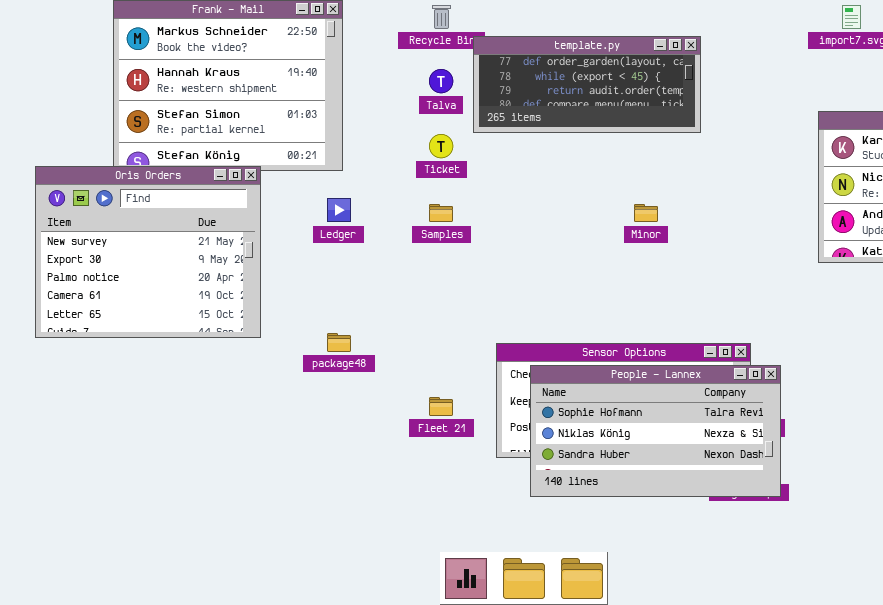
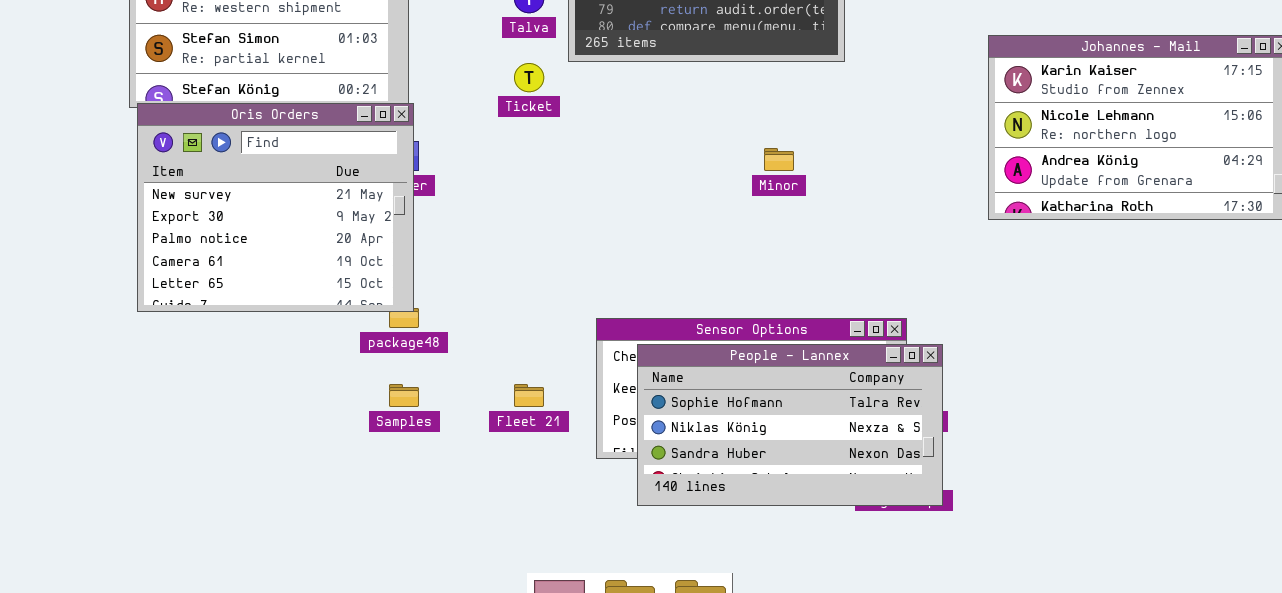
Oris Orders: [35,166,261,338] -> [137,103,414,312], moved
Samples: [429,204,453,222] -> [389,384,419,407], moved

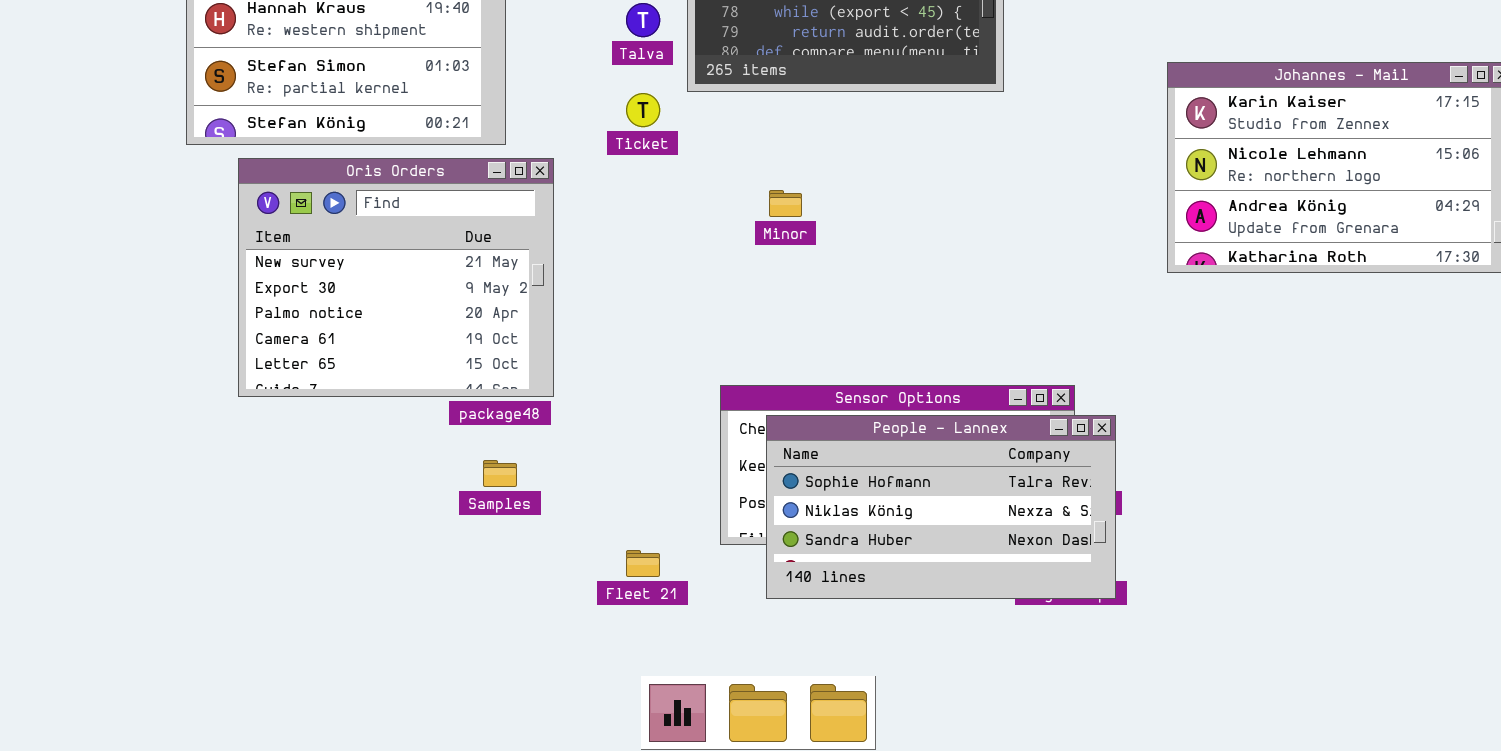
Oris Orders: [137,103,414,312] -> [238,158,554,397], moved
Minor: [764,148,794,171] -> [769,190,802,217], moved
Fleet 21: [514,384,544,407] -> [626,550,660,577], moved

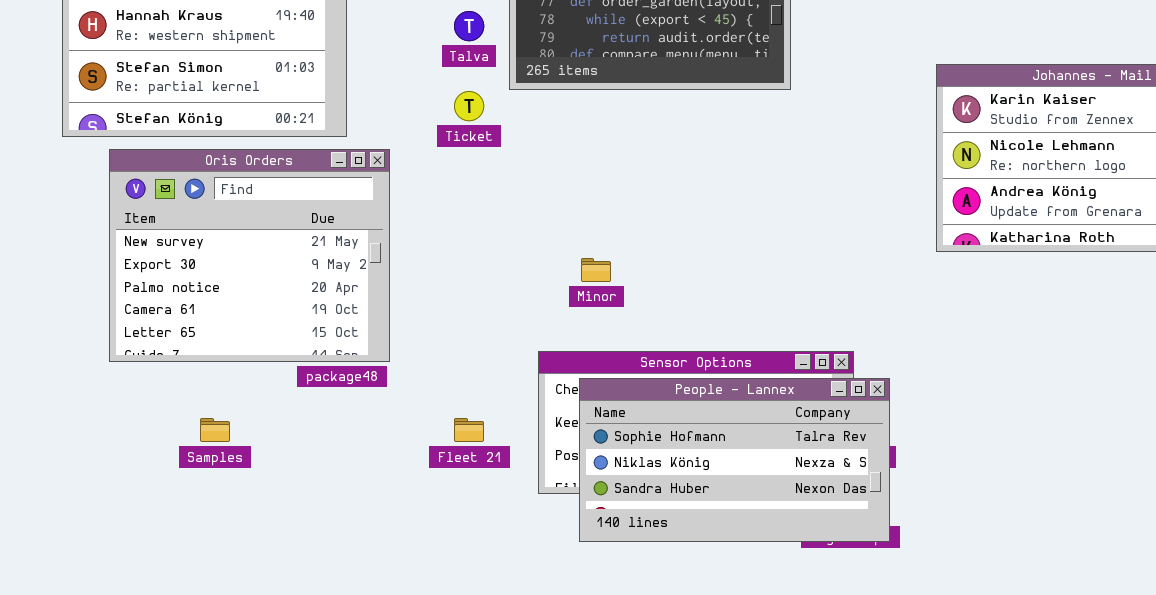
Minor: [769,190,802,217] -> [581,258,611,282], moved
Samples: [483,460,517,487] -> [200,418,230,442], moved
Fleet 21: [626,550,660,577] -> [454,418,484,442], moved

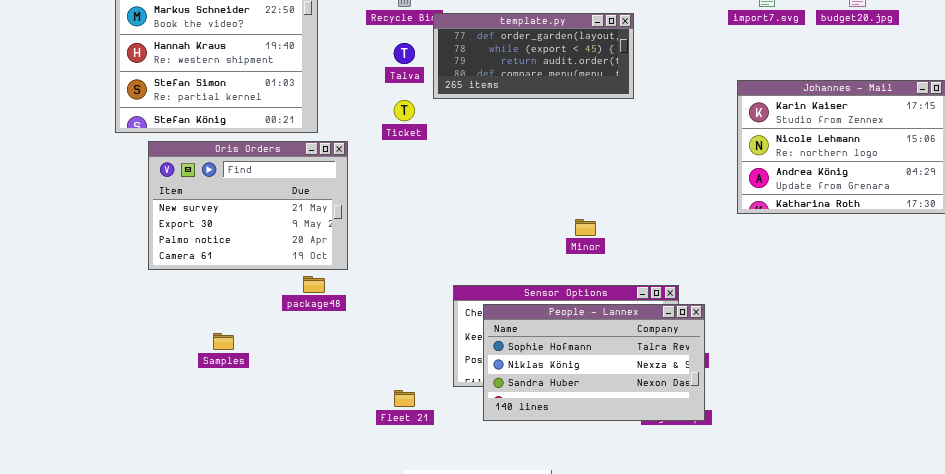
Oris Orders: [109,149,390,362] -> [148,141,348,270], resized
Minor: [581,258,611,282] -> [575,219,596,236], moved
Fleet 21: [454,418,484,442] -> [394,390,415,407], moved

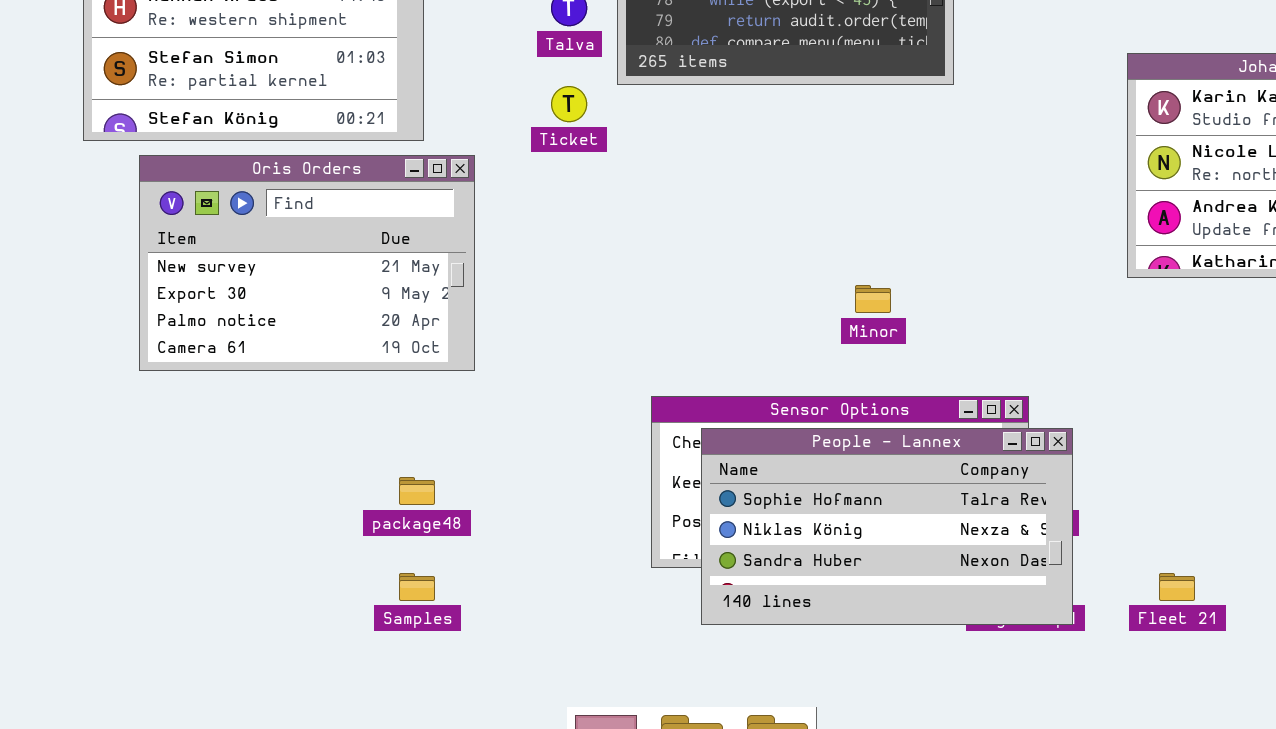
package48: [303,276,325,293] -> [399,477,435,505], moved
Samples: [213,333,234,350] -> [399,573,435,601], moved
Fleet 21: [394,390,415,407] -> [1159,573,1195,601], moved

